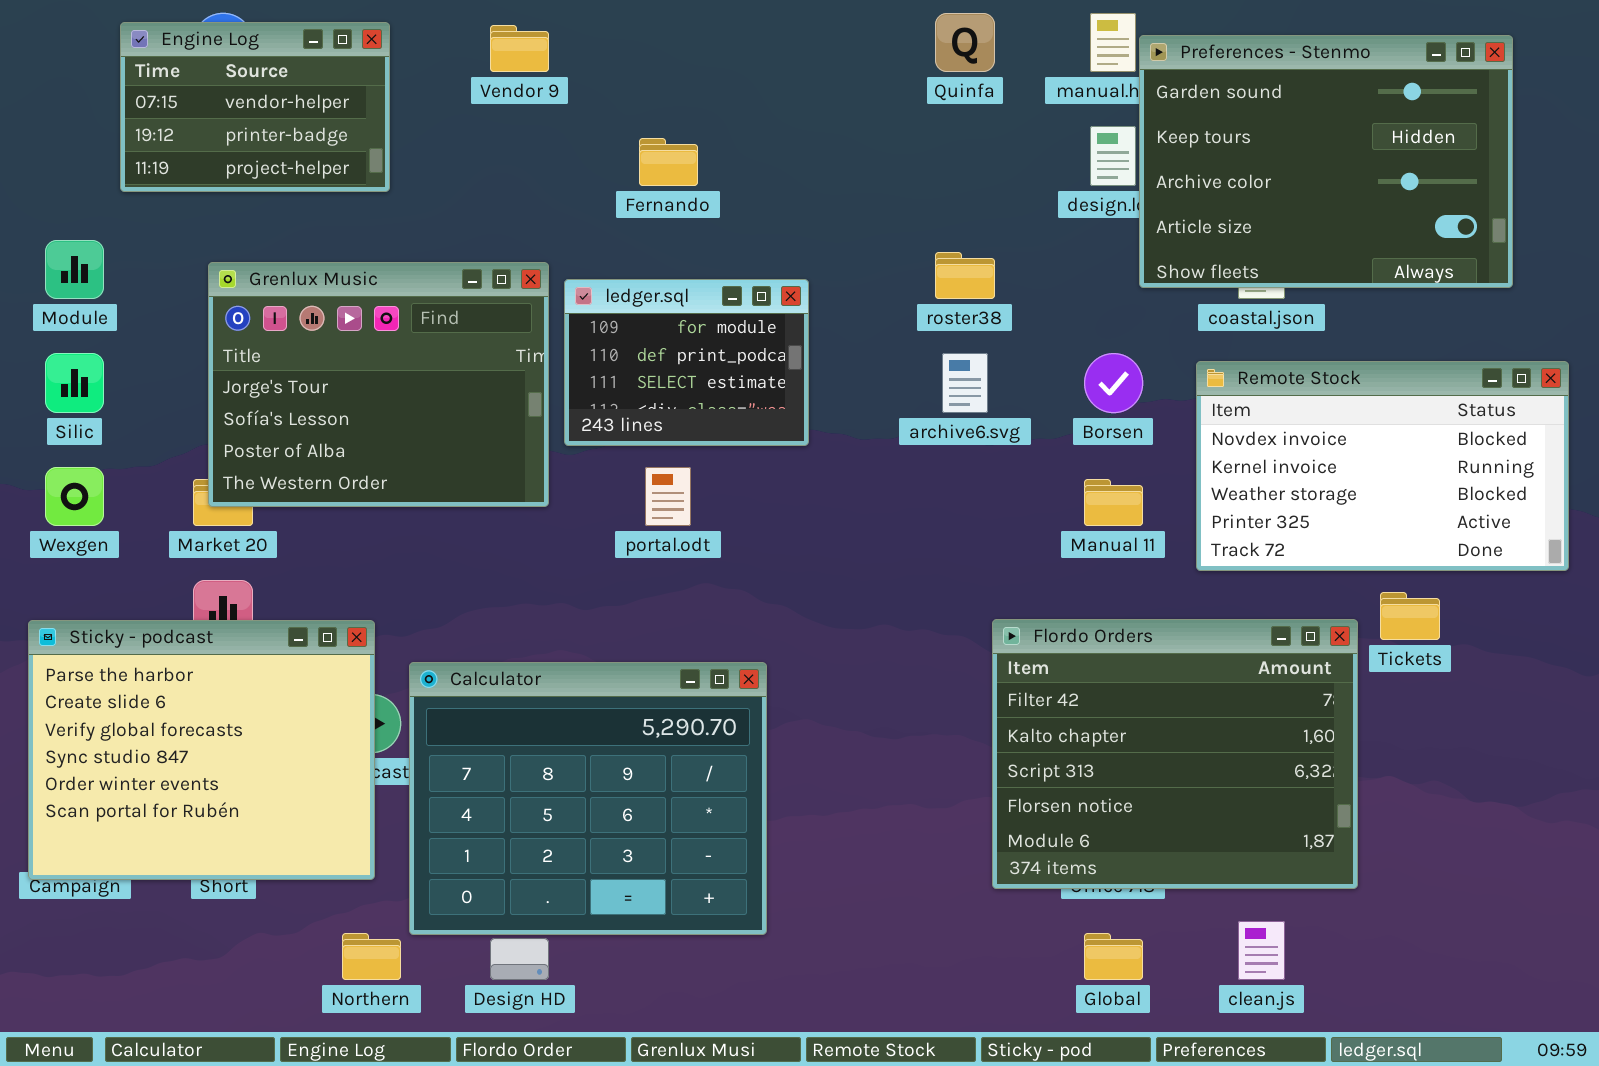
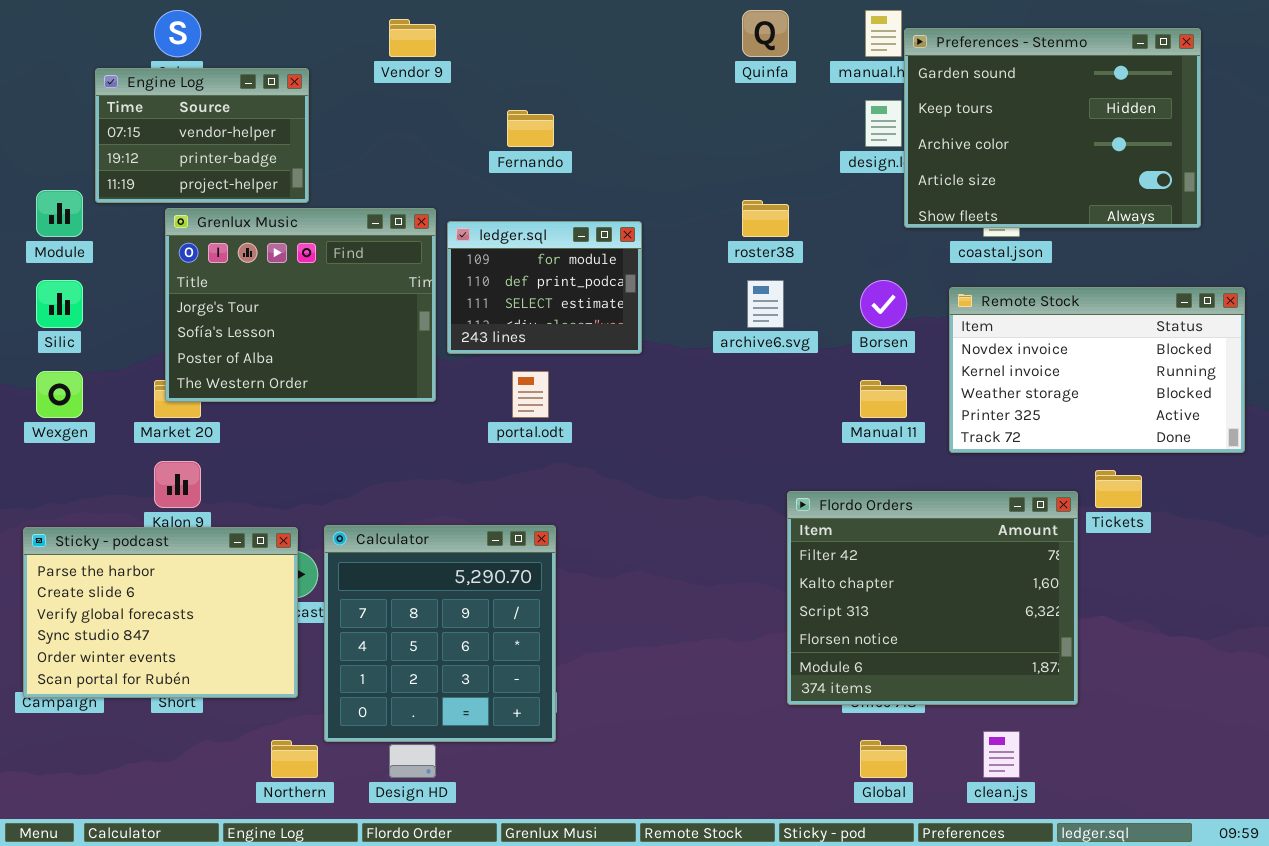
Engine Log: [120,22,390,192] -> [95,68,309,203], moved
Sticky - podcast: [28,620,375,880] -> [23,527,298,698], resized
Calculator: [409,662,767,935] -> [324,525,556,742], resized

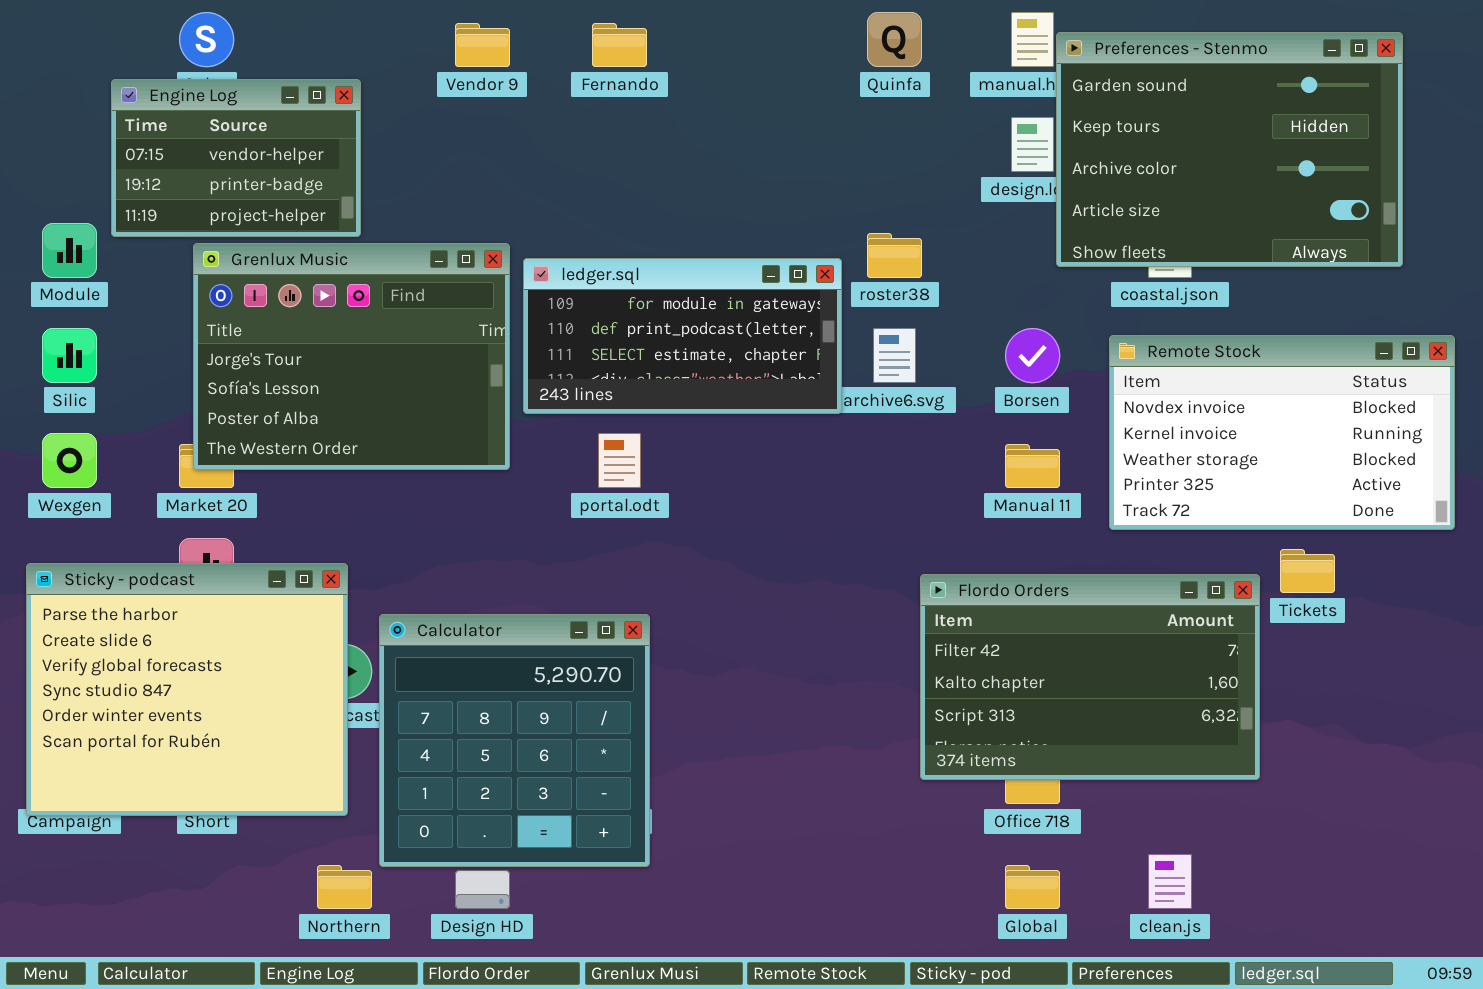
Fernando: [507,110,554,147] -> [592,23,647,67], moved
ledger.sql: [447,221,642,354] -> [523,258,842,414], resized
Flordo Orders: [787,491,1078,705] -> [920,574,1260,780], resized
Sticky - podcast: [23,527,298,698] -> [26,563,348,816], resized

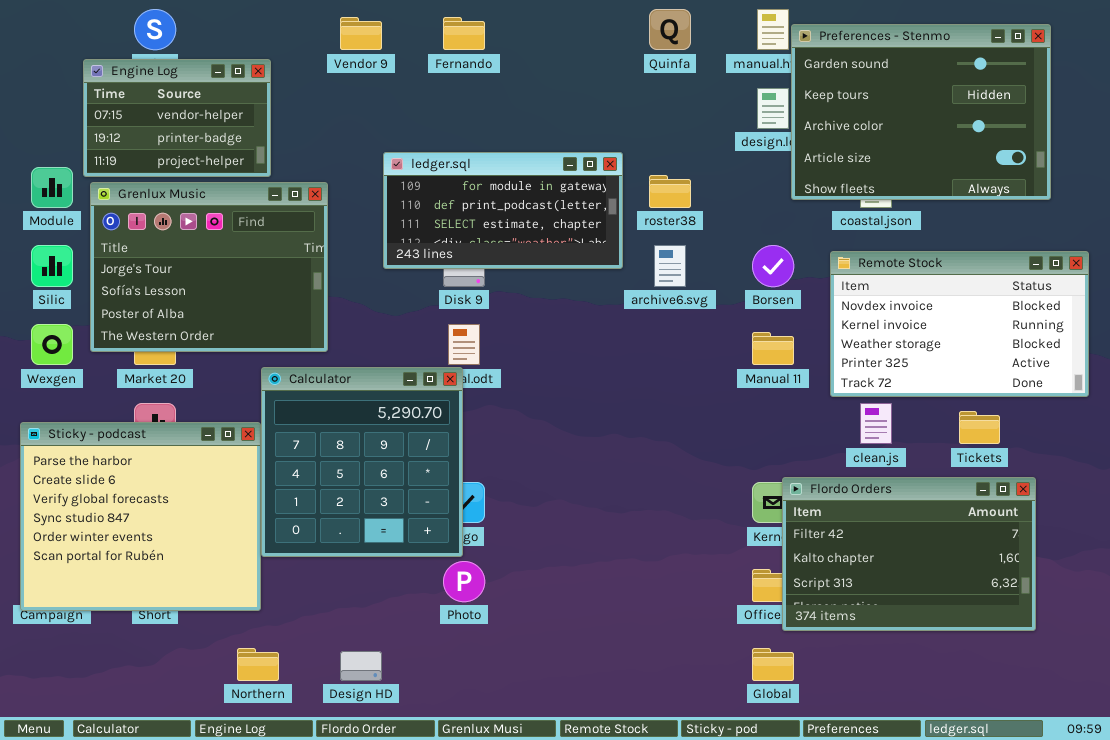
Grenlux Music: [193,243,510,470] -> [90,182,328,352], moved
ledger.sql: [523,258,842,414] -> [383,152,623,269], moved
Flordo Orders: [920,574,1260,780] -> [782,477,1036,631], moved
Calculator: [379,614,650,867] -> [261,367,463,557], moved
clean.js: [1148,854,1192,909] -> [860,403,892,444], moved

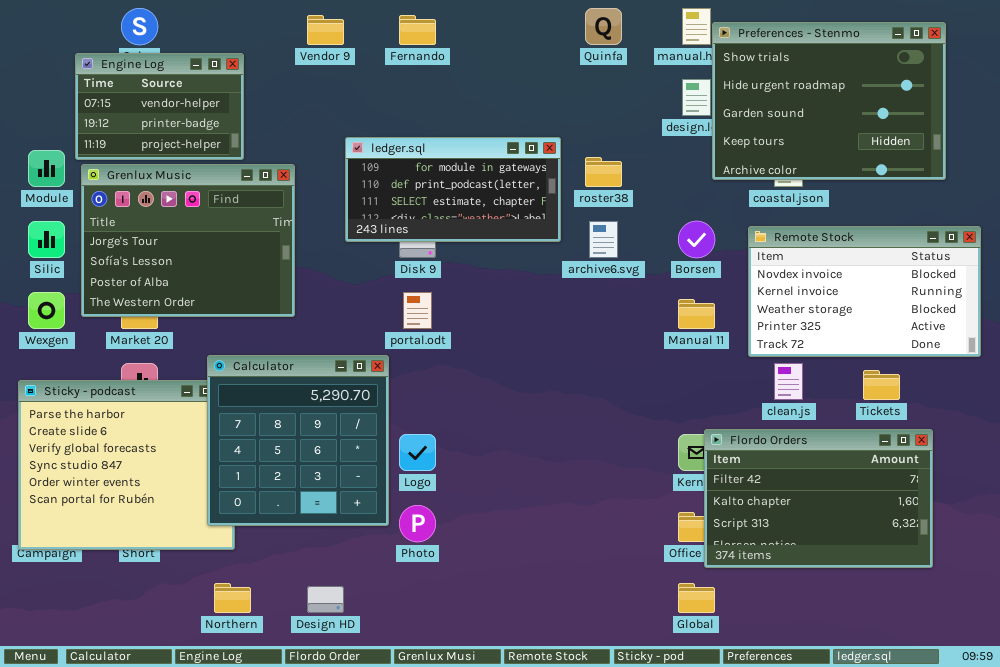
Preferences - Stenmo: [791,24,1051,200] -> [712,22,946,180], scrolled up 2 rows
Calculator: [261,367,463,557] -> [207,355,389,526], moved

